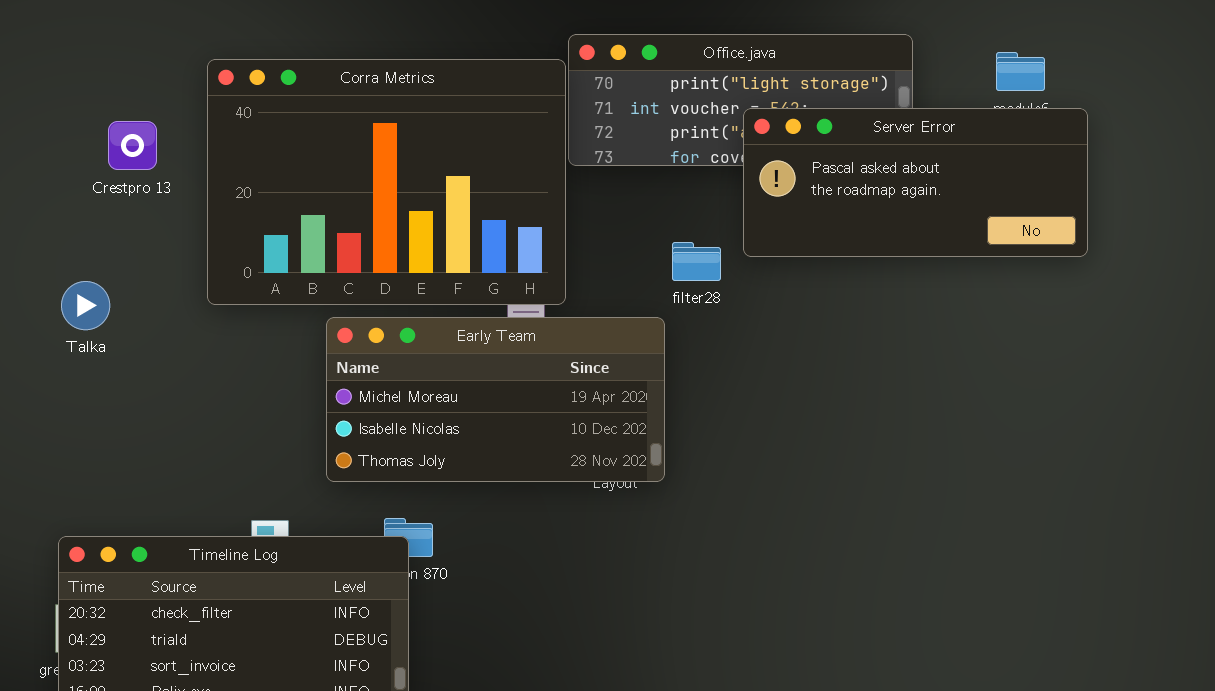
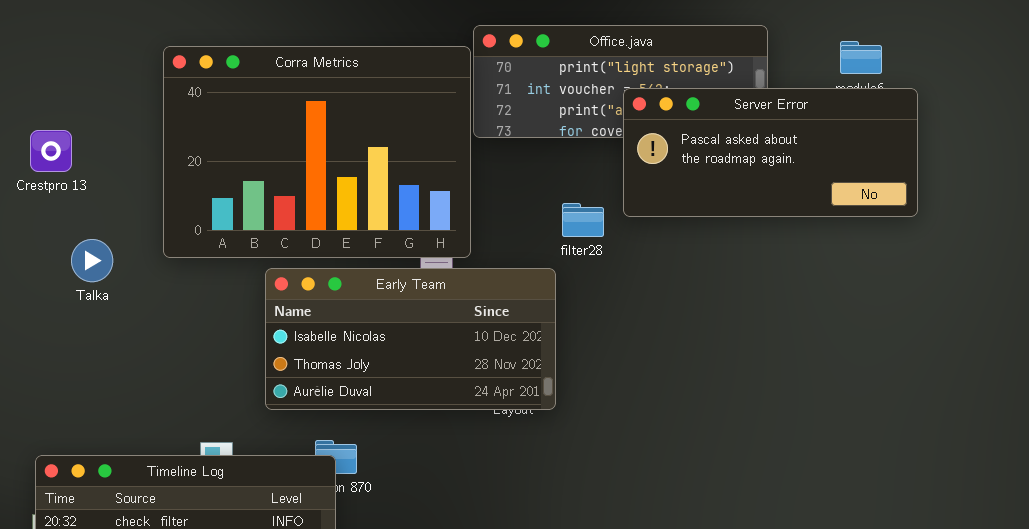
Crestpro 13: [108,121,157,170] -> [30,130,72,172], moved
Talka: [61,281,110,330] -> [71,239,113,282], moved
Early Team: [326,317,665,482] -> [265,268,556,410], scrolled down 1 row

